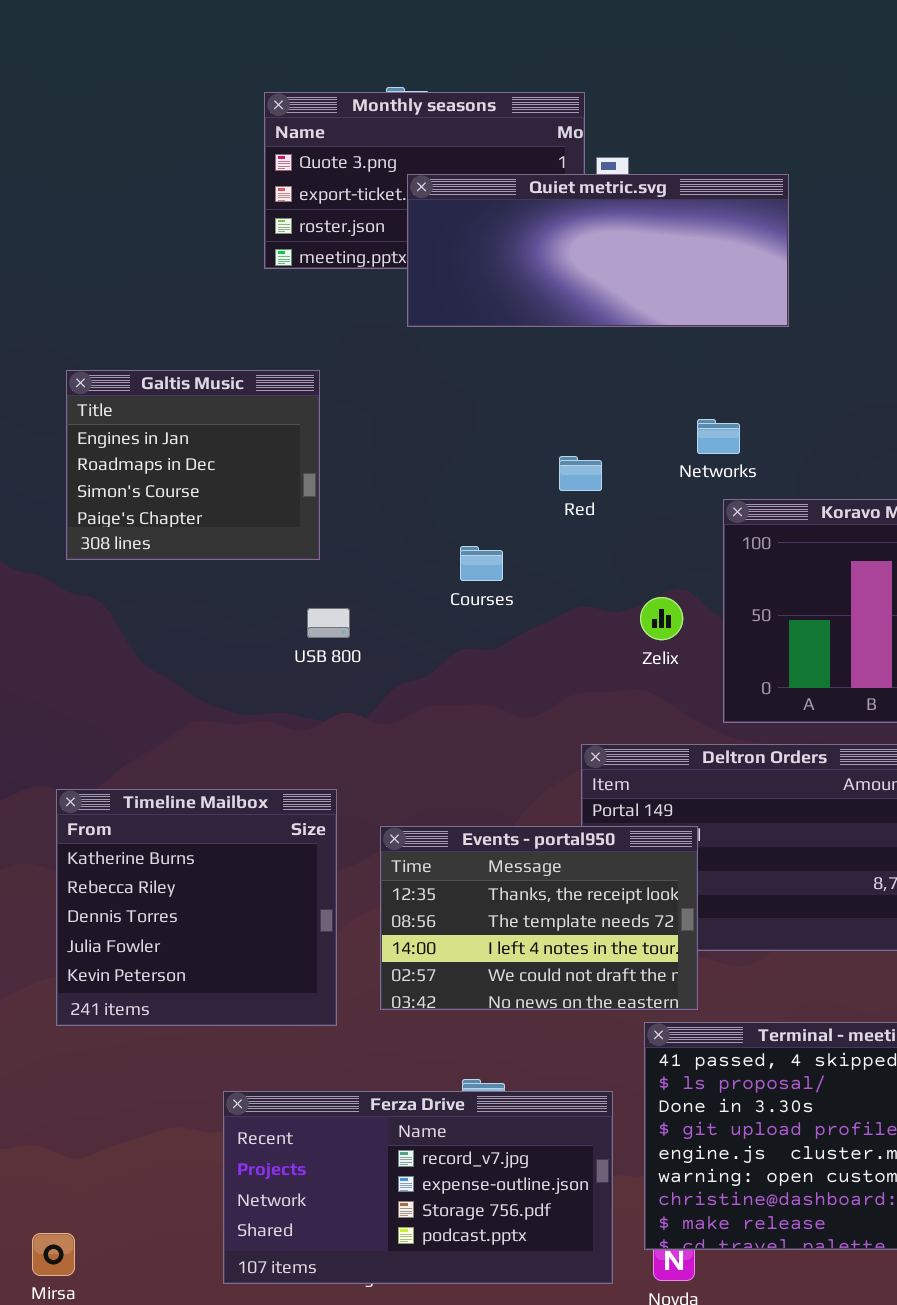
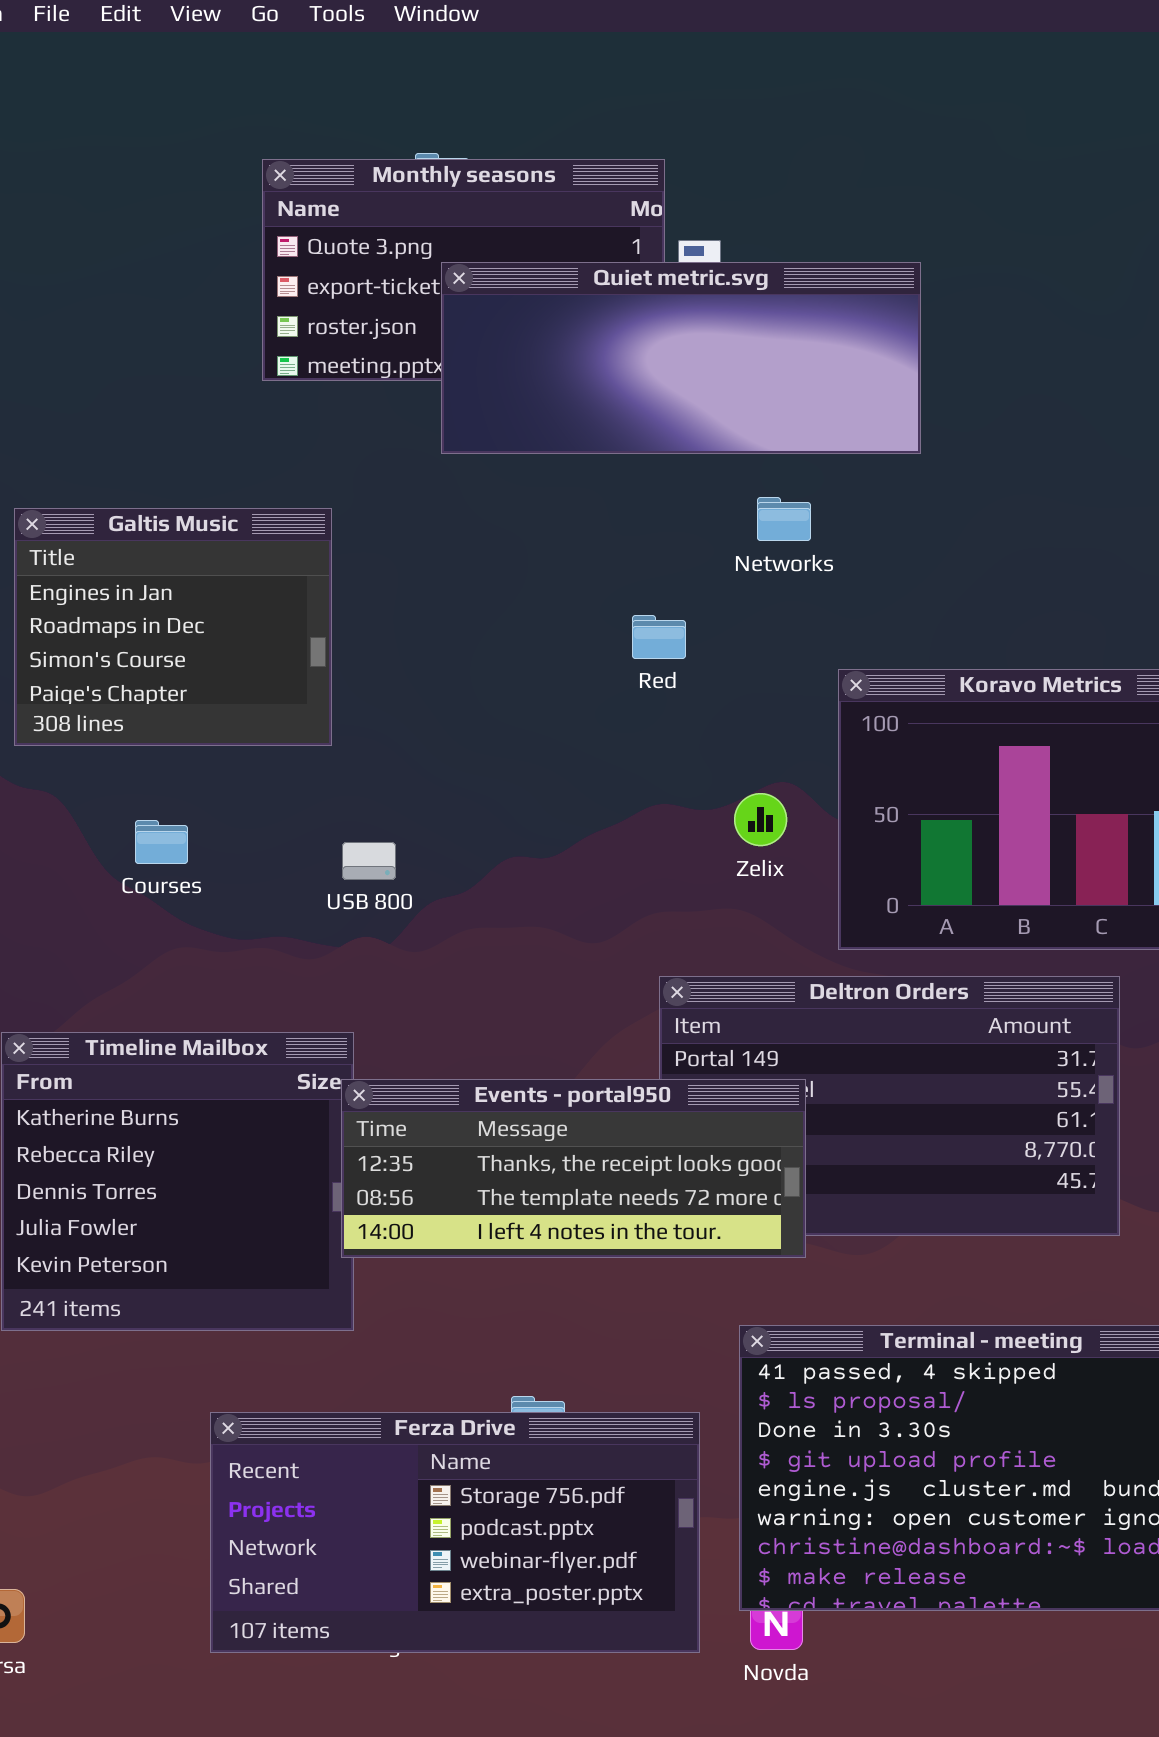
Networks: [697,419,740,454] -> [757,497,811,541], moved
Courses: [460,546,503,581] -> [135,820,188,864], moved
USB 800: [307,608,350,638] -> [342,842,396,880], moved
Events - portal950: [380,826,698,1010] -> [341,1079,806,1258], resized
Ferza Drive: [223,1091,613,1284] -> [210,1412,700,1653], scrolled down 2 rows

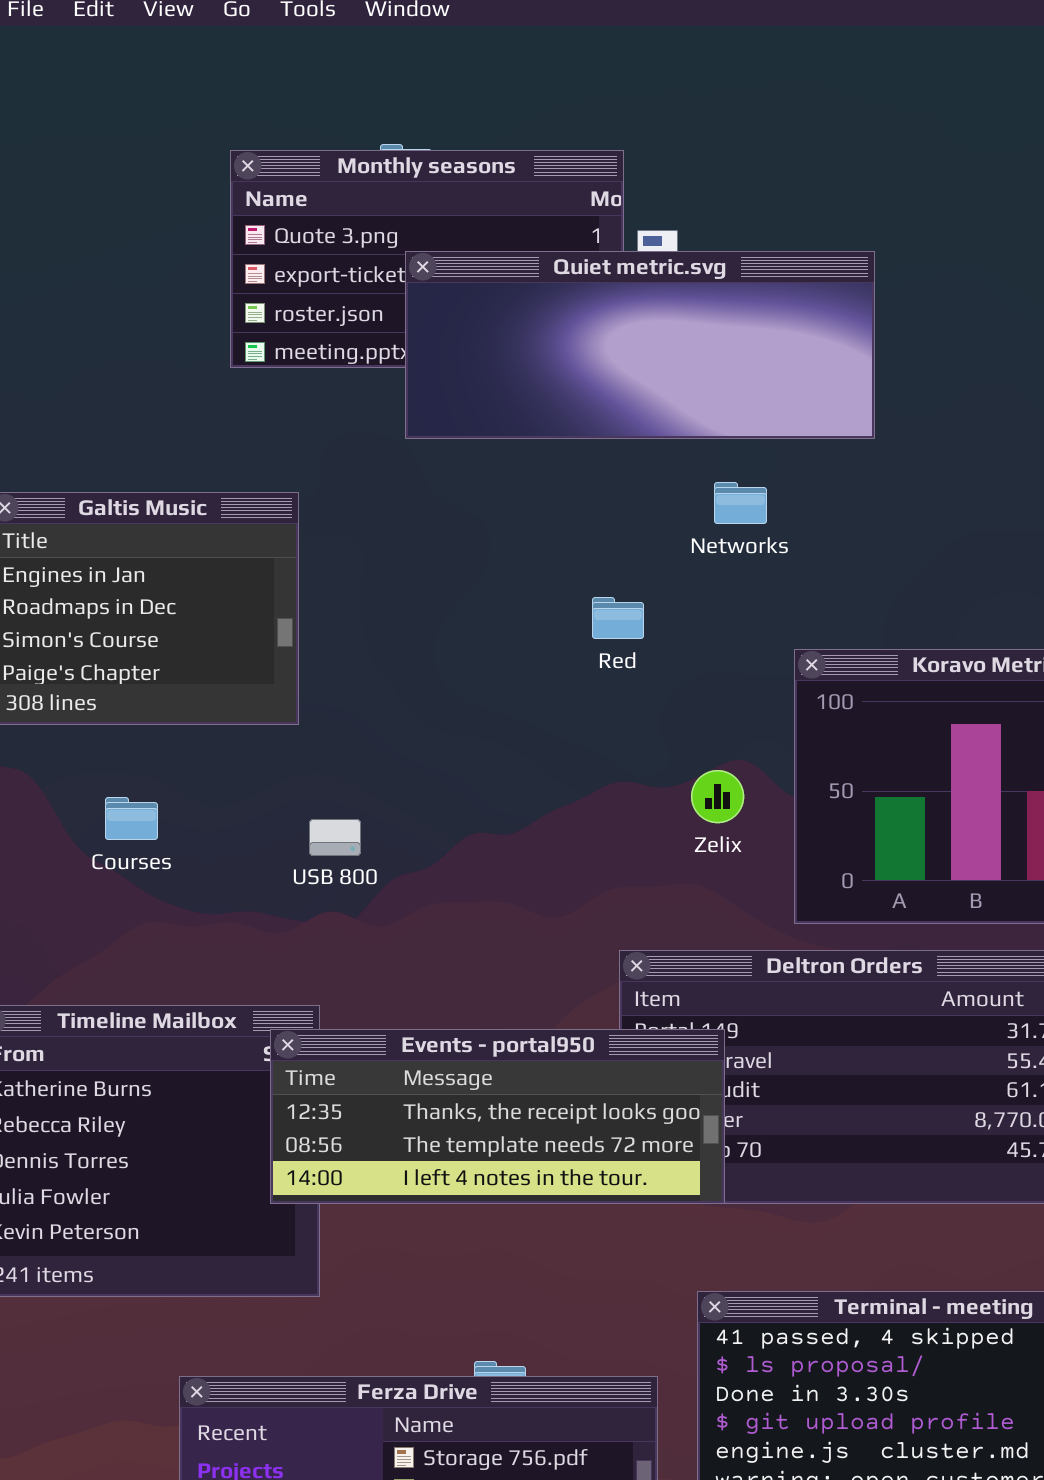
Events - portal950: [341,1079,806,1258] -> [270,1029,725,1204], moved

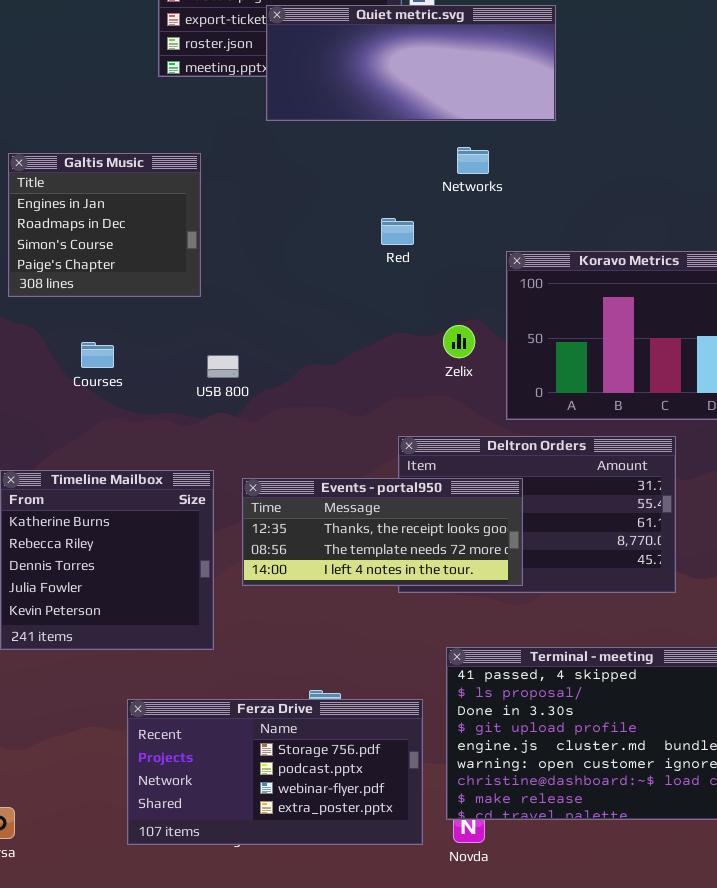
Events - portal950: [270,1029,725,1204] -> [242,478,523,586], moved

